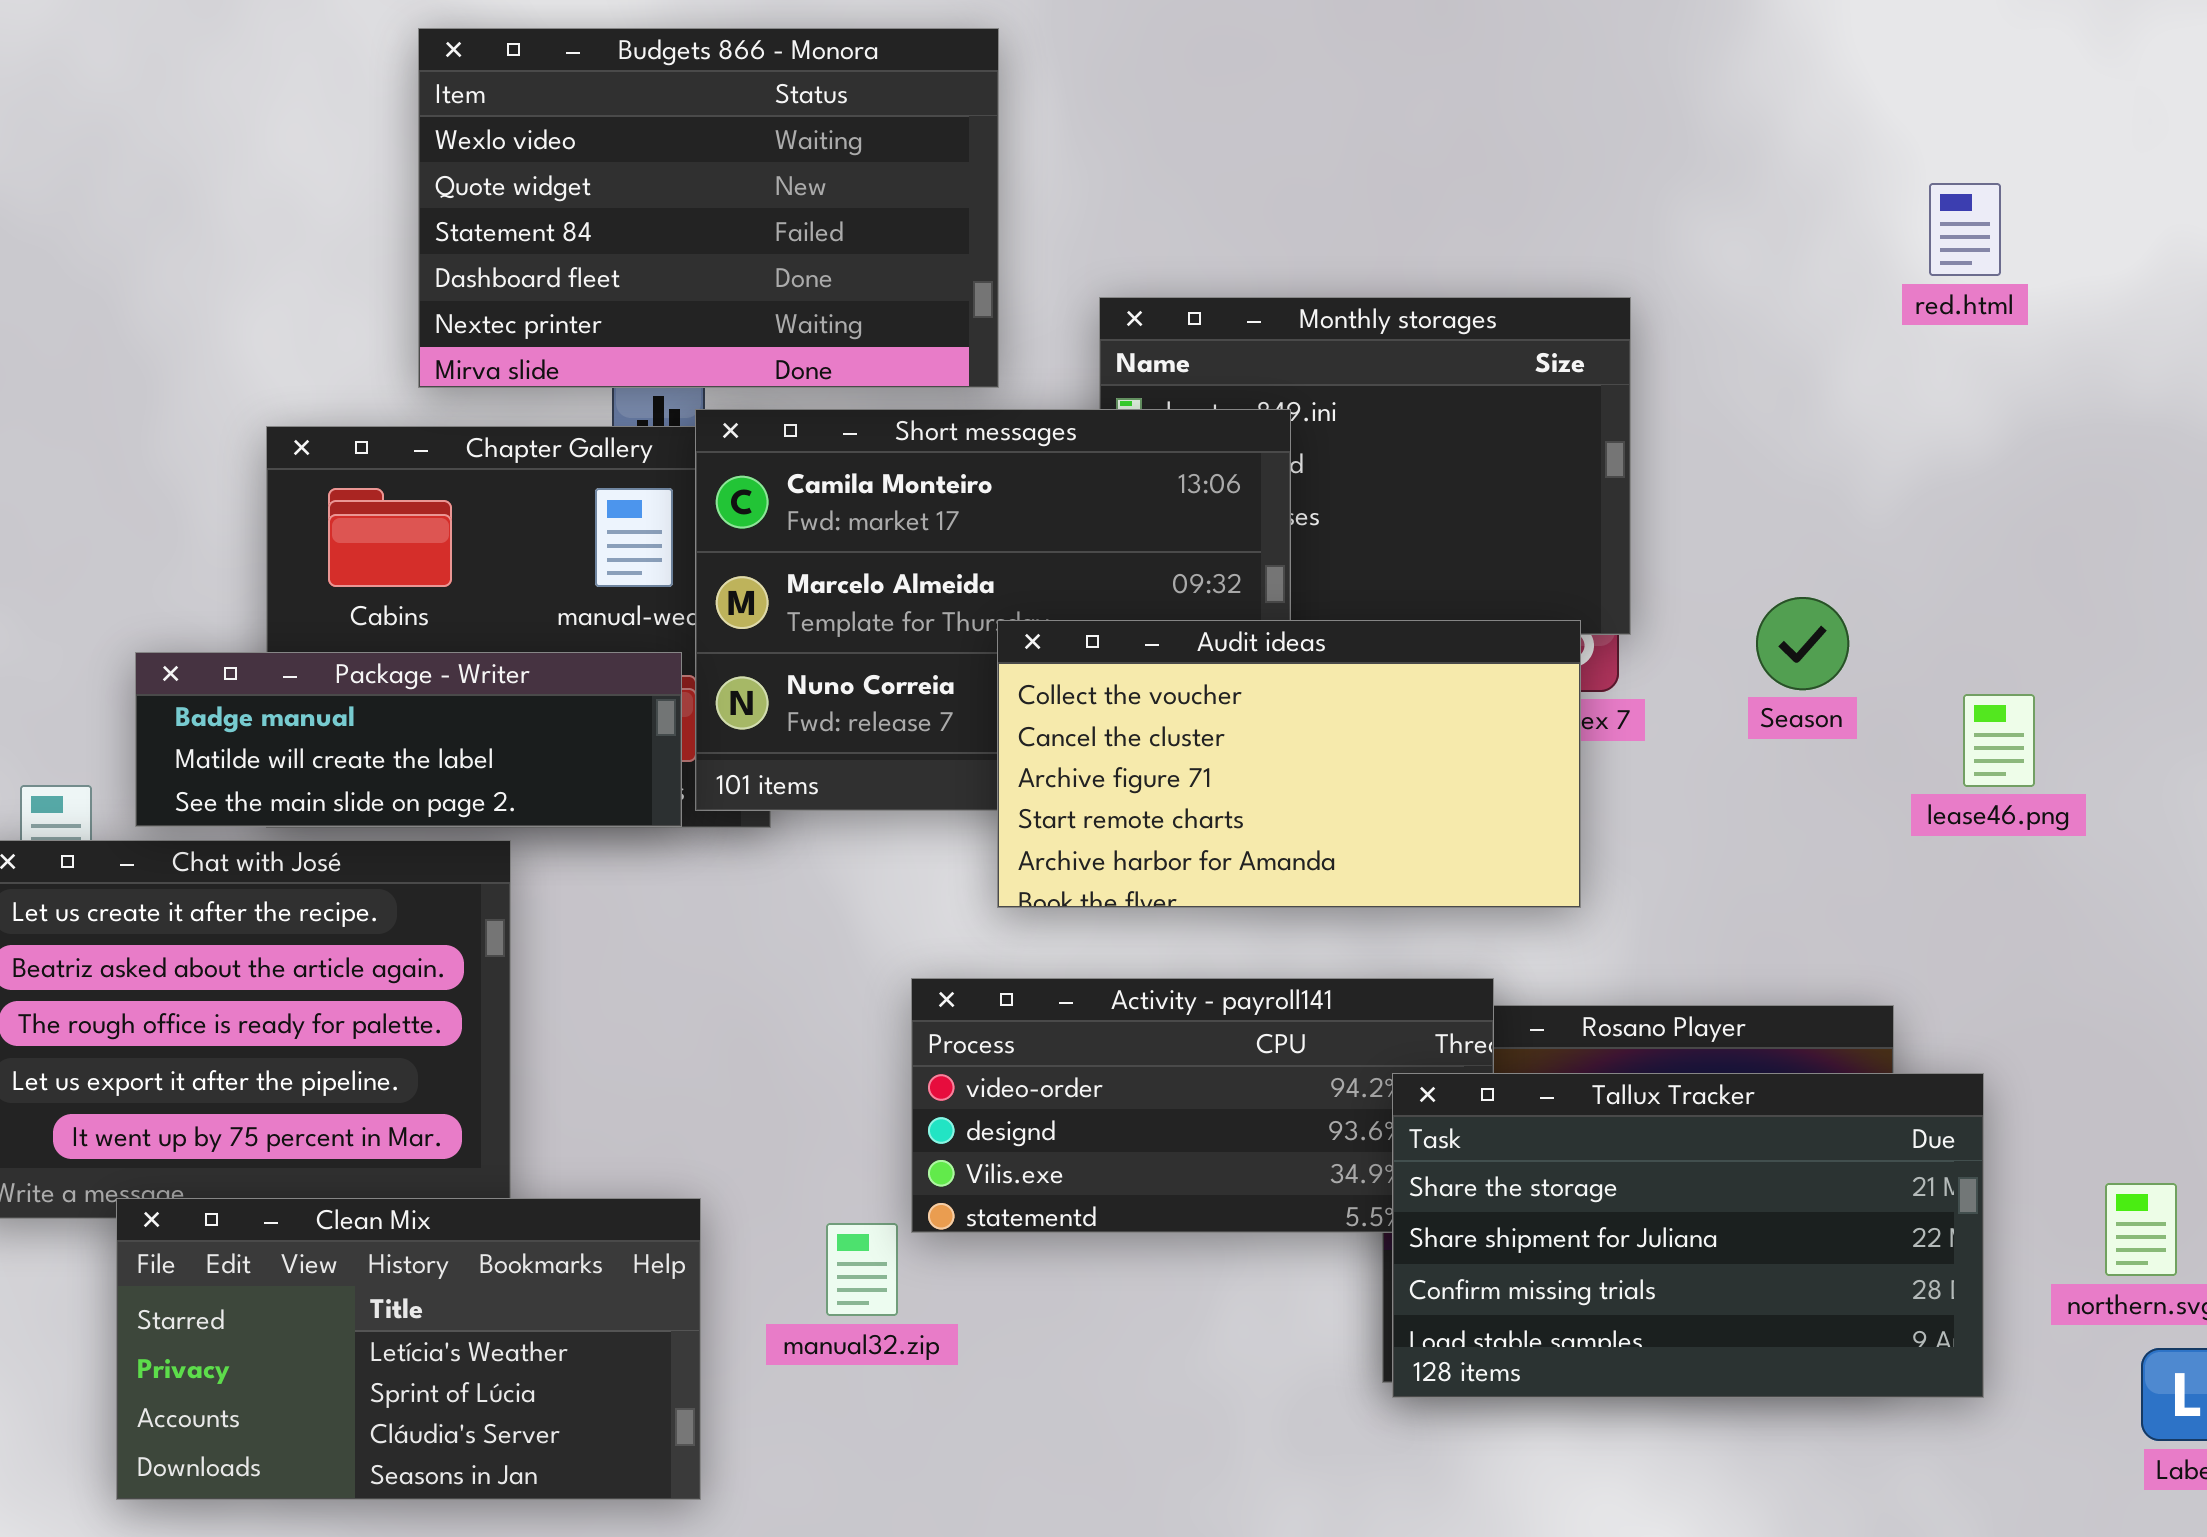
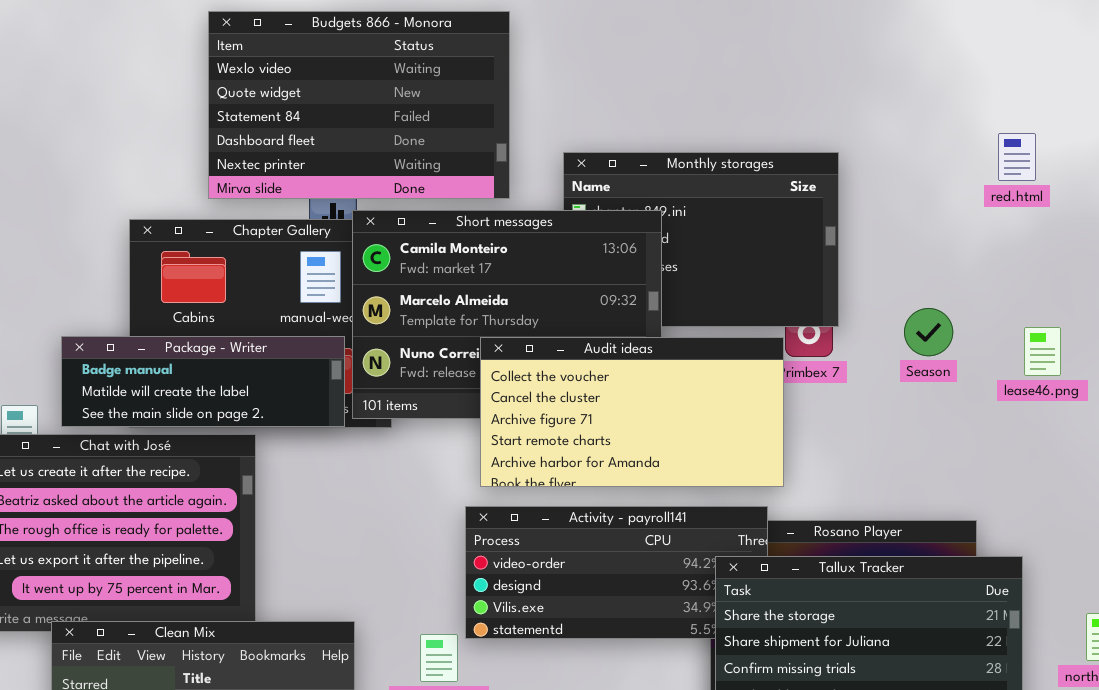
red.html: [1929,183,2001,276] -> [998,133,1036,181], moved
Audit ideas: [997,620,1581,908] -> [480,337,784,487], moved
lease46.png: [1963,694,2035,787] -> [1024,327,1061,376], moved

